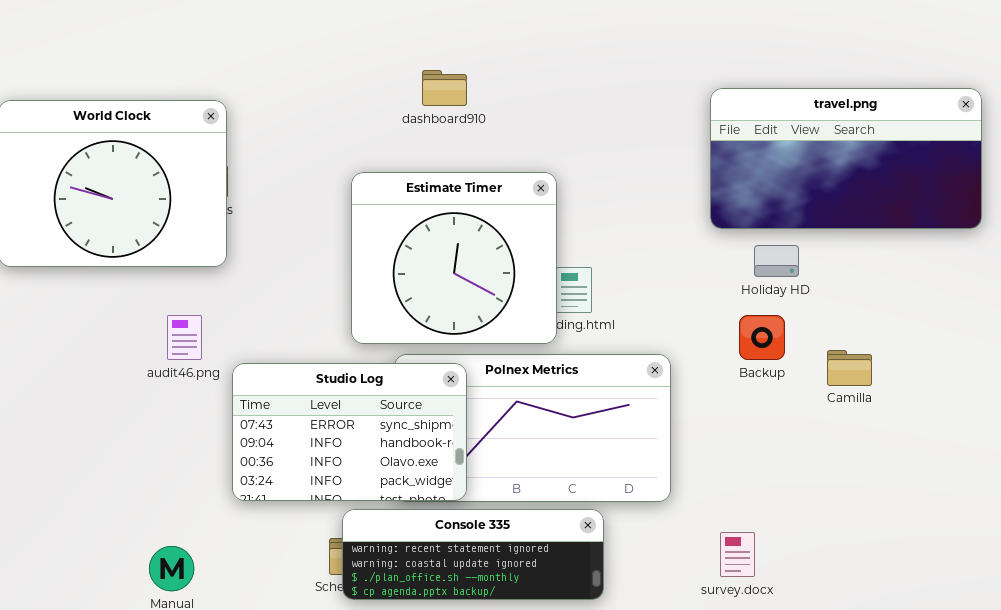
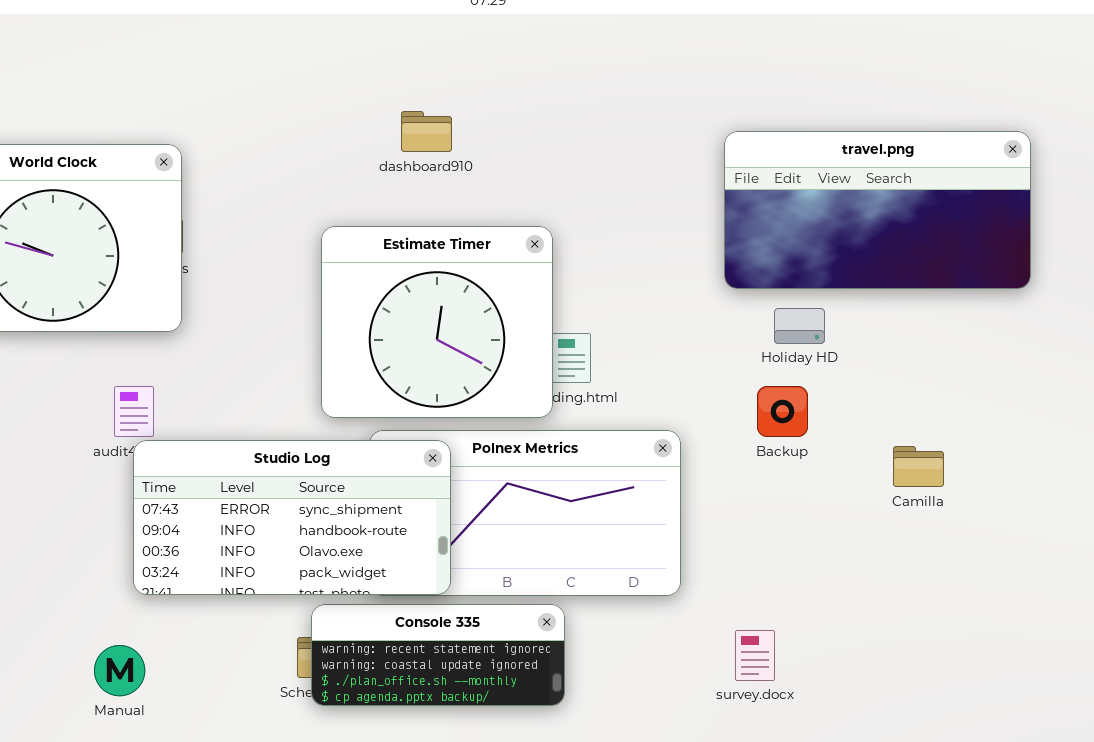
Camilla: [827,350,872,386] -> [893,446,944,487], moved
Studio Log: [232,363,467,501] -> [133,440,451,595], resized
Console 335: [342,509,604,600] -> [311,604,565,706], resized

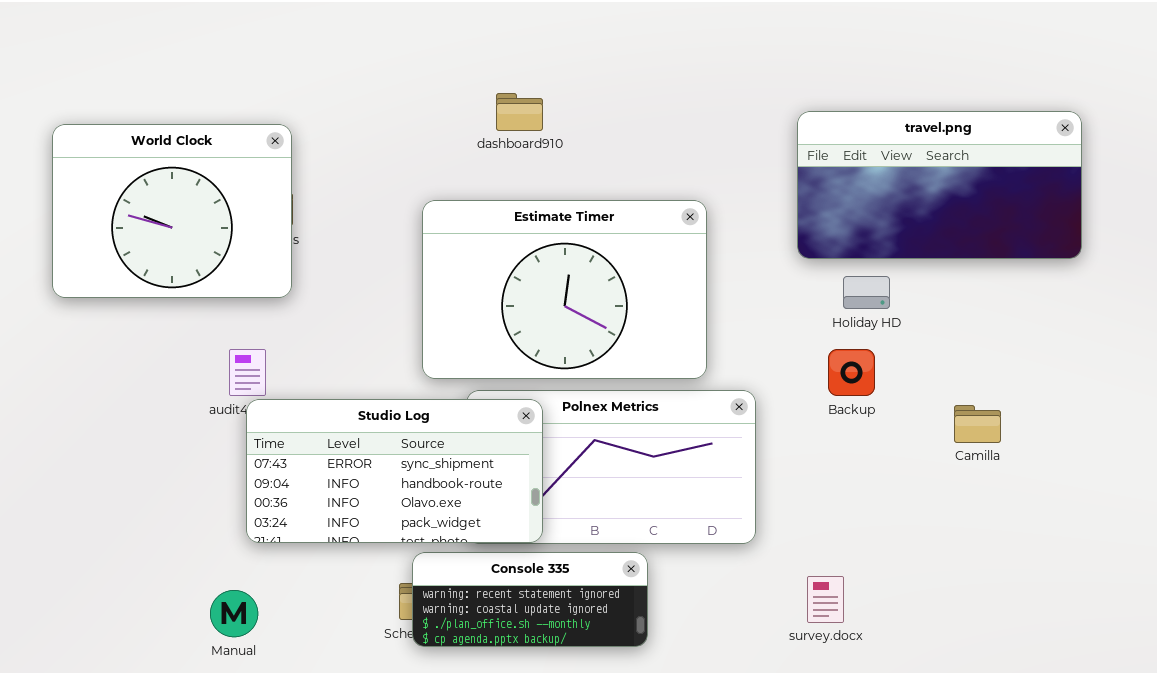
Estimate Timer: [321,226,553,418] -> [422,200,707,379], resized

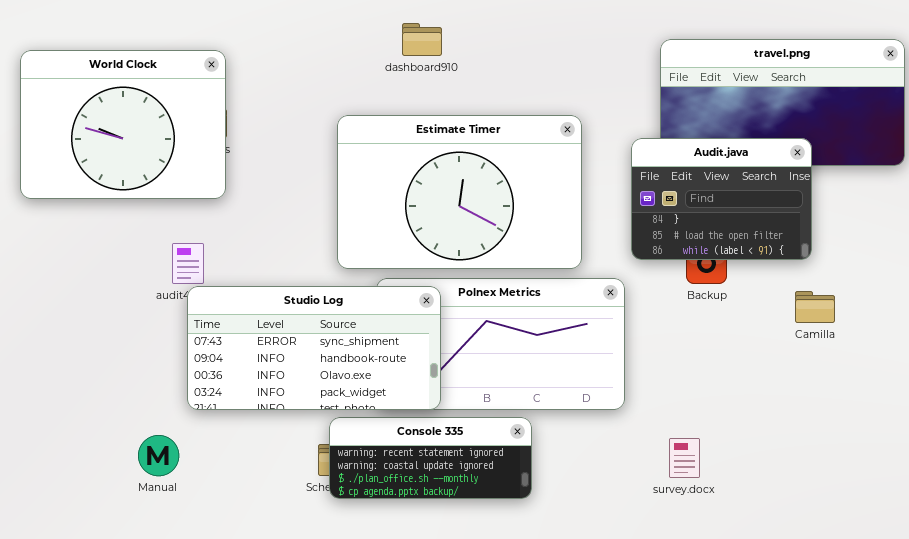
Audit.java: none -> [631,138,812,260], opened
Manual: [210,590,258,637] -> [138,435,179,476], moved

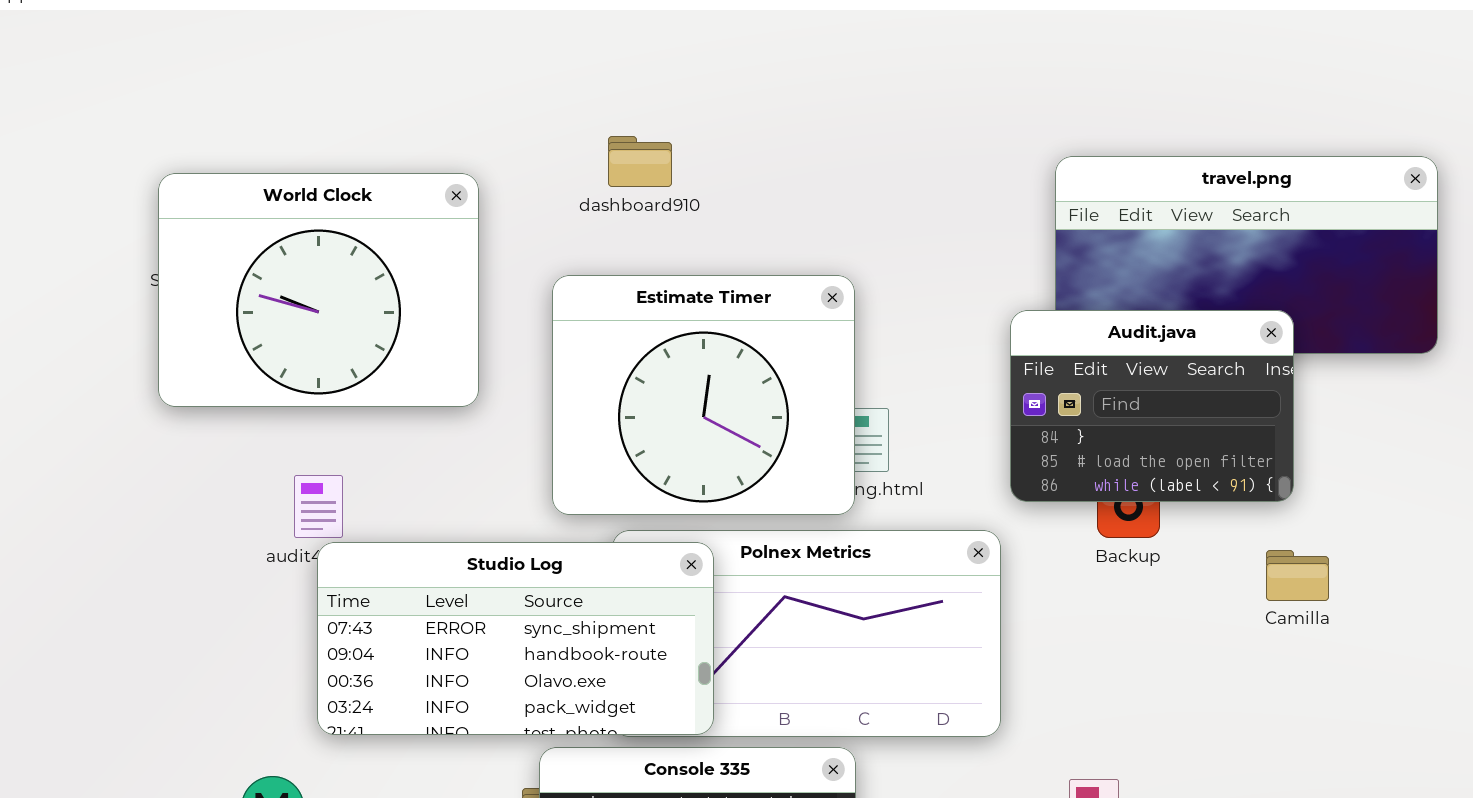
dashboard910: [402,23,442,56] -> [608,136,672,187], moved
World Clock: [20,50,226,199] -> [158,173,479,407], moved
Estimate Timer: [337,115,582,269] -> [552,275,855,515], resized

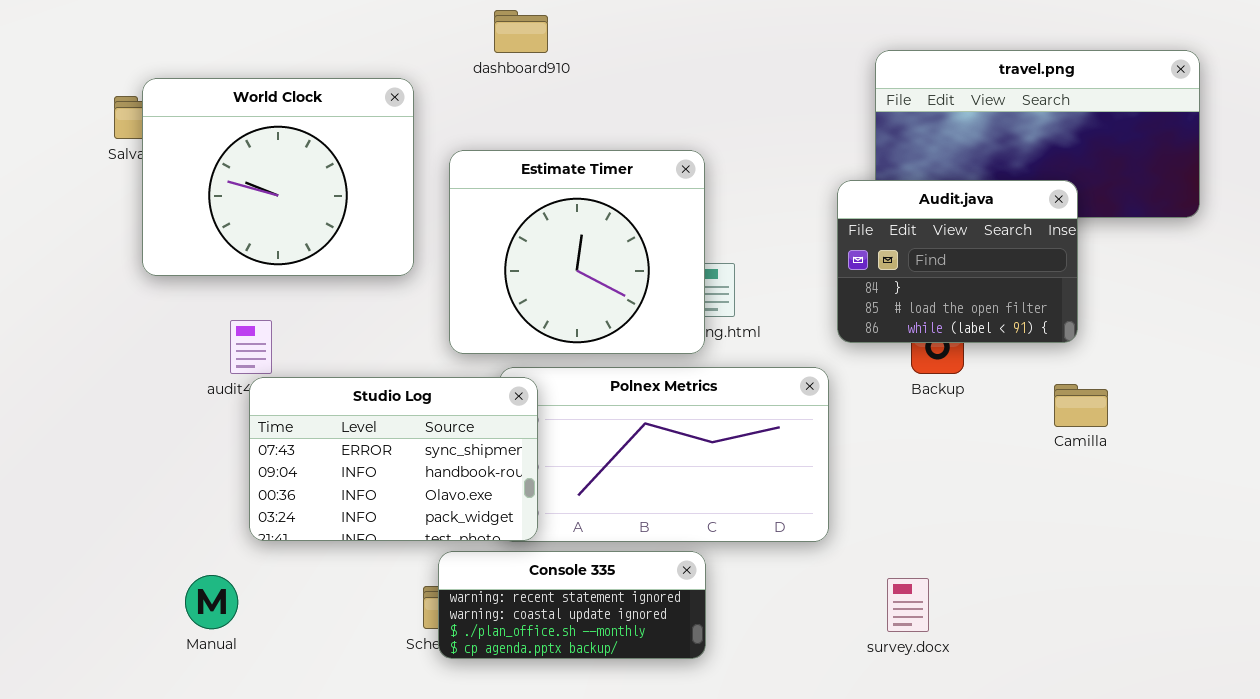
dashboard910: [608,136,672,187] -> [494,10,548,53], moved
World Clock: [158,173,479,407] -> [142,78,414,276], moved
Studio Log: [317,542,714,735] -> [249,377,538,541], resized

